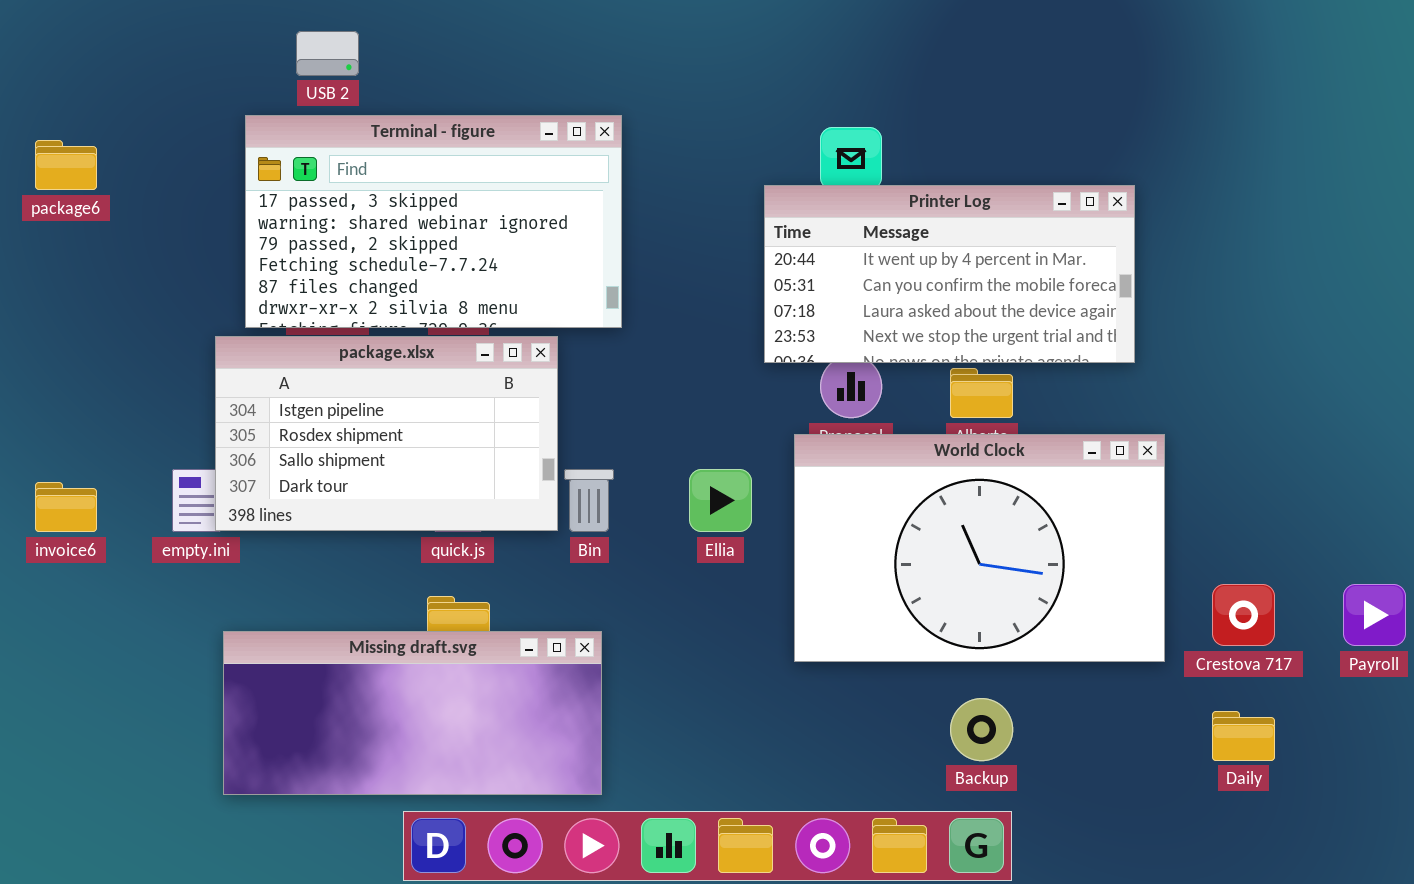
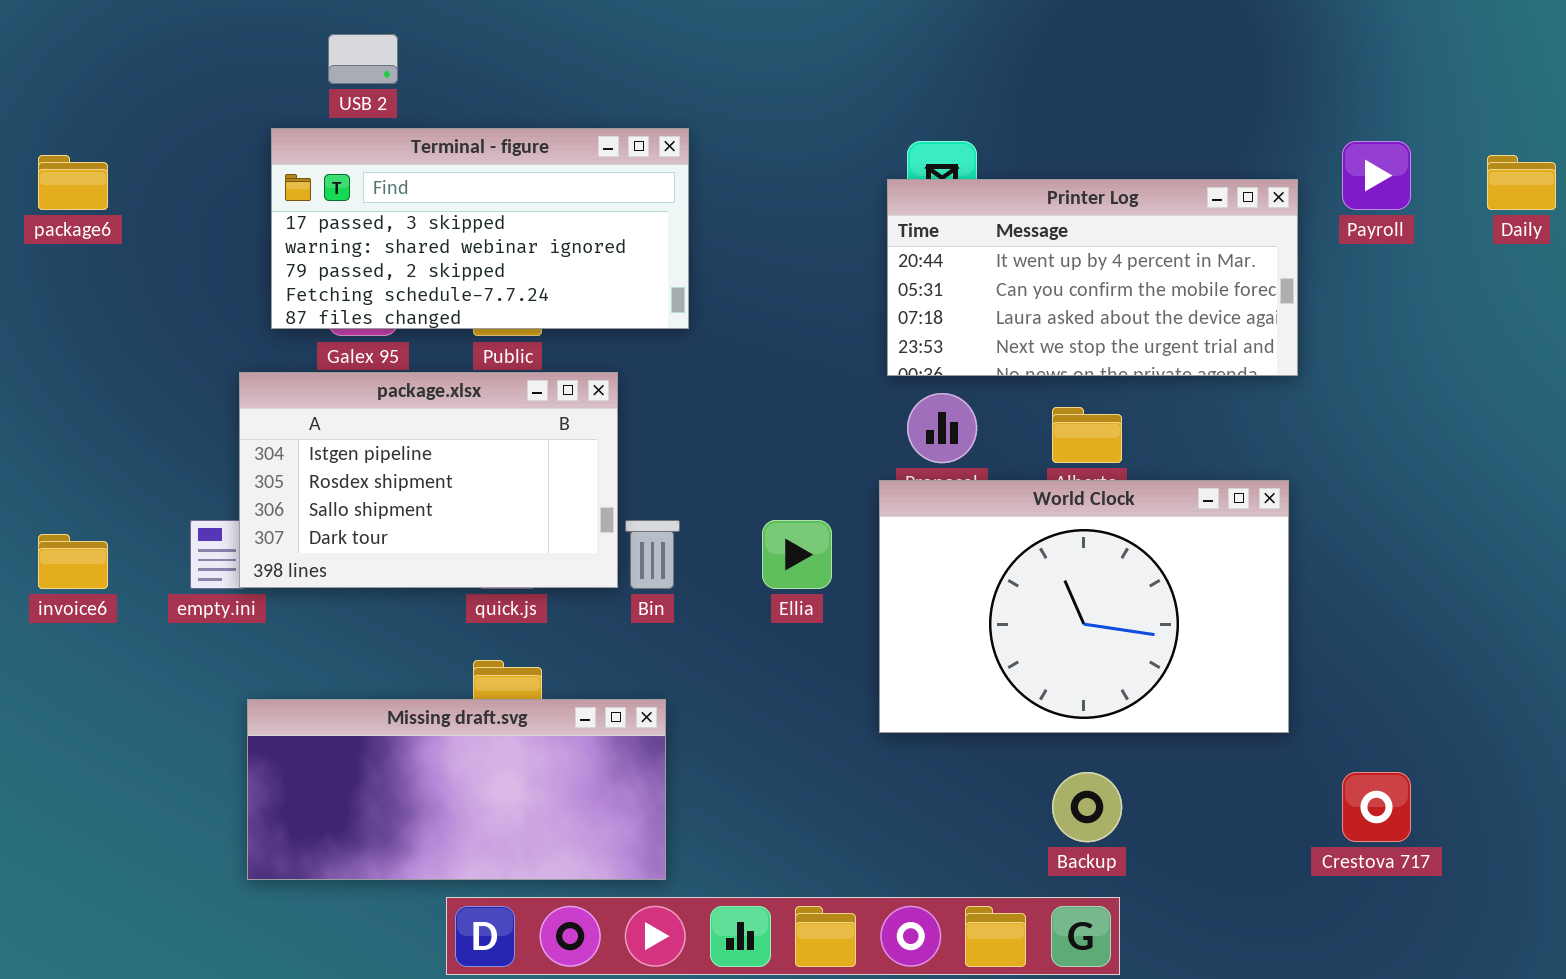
Terminal - figure: [245,115,622,328] -> [271,128,689,329], resized
Printer Log: [764,185,1135,363] -> [887,179,1298,376], moved
Crestova 717: [1212,584,1275,646] -> [1342,772,1411,842], moved
Payroll: [1343,584,1406,646] -> [1342,141,1411,210], moved
Daily: [1212,711,1275,761] -> [1487,155,1556,210], moved

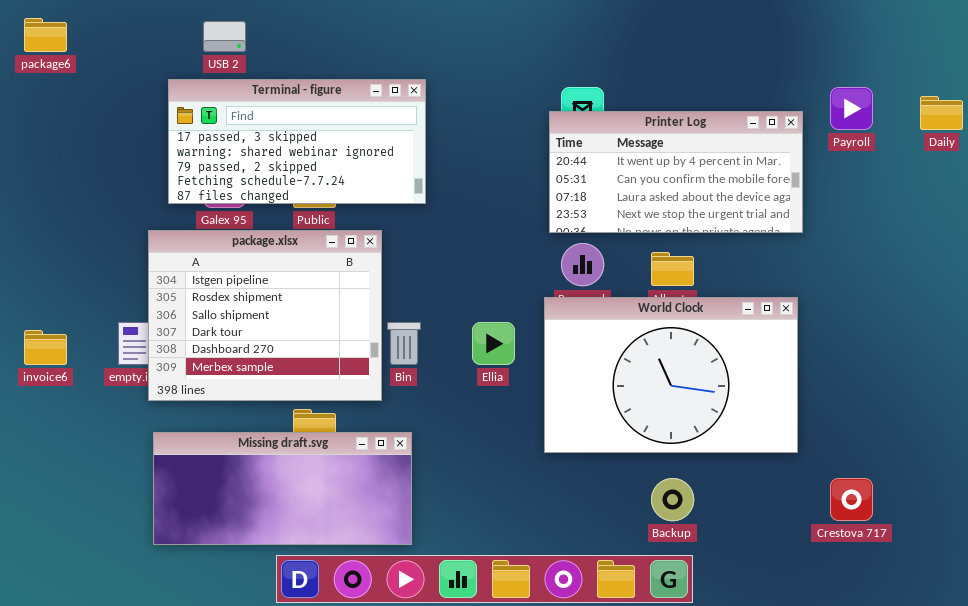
package6: [38,155,108,210] -> [24,18,67,52], moved
package.xlsx: [239,372,618,588] -> [148,230,382,401], resized

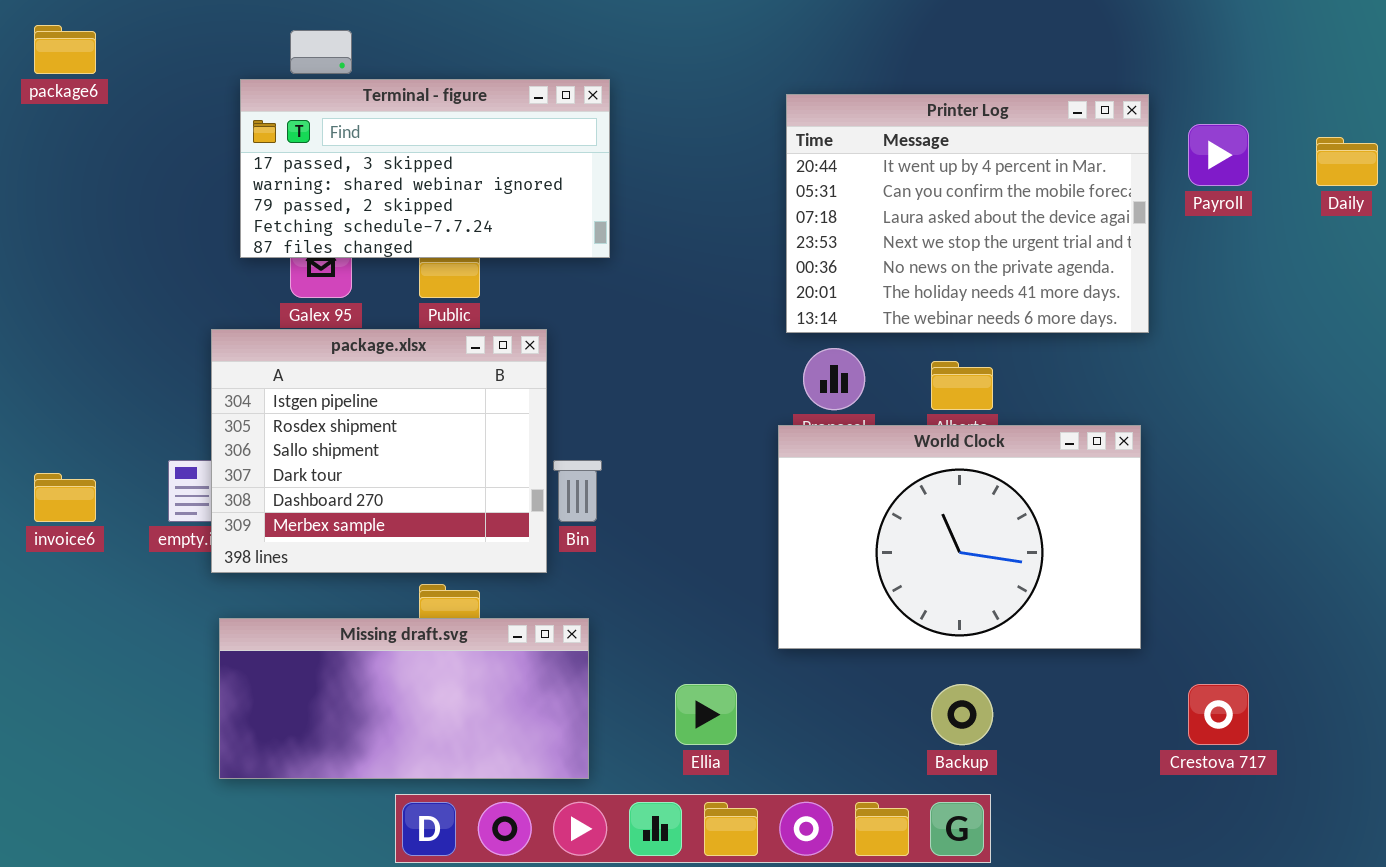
Terminal - figure: [168,79,426,204] -> [240,79,610,258], moved
Printer Log: [549,111,803,233] -> [786,94,1149,333], resized
Ellia: [472,322,515,365] -> [675,684,737,745], moved

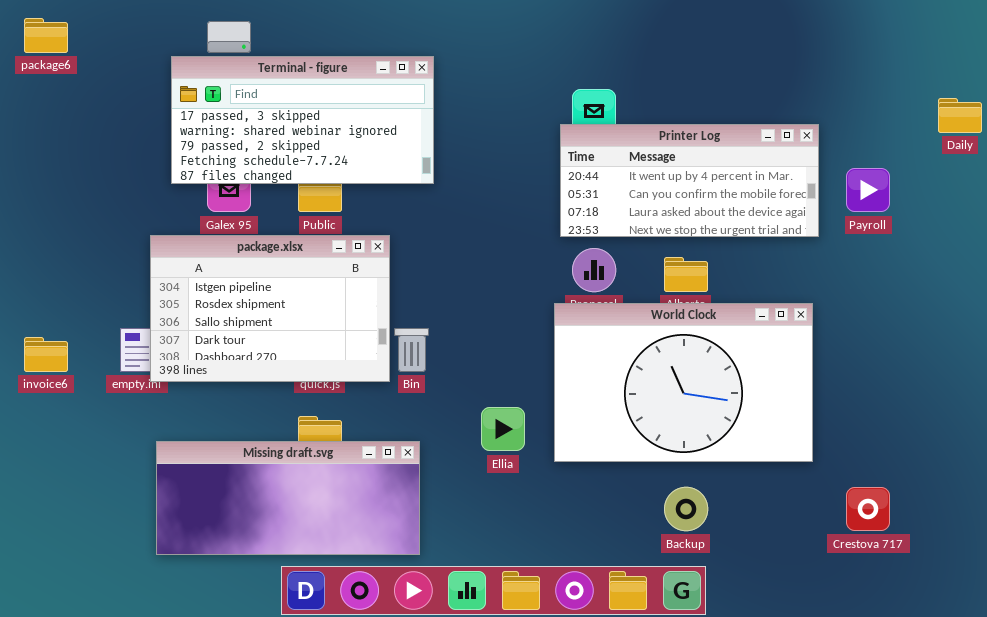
Printer Log: [786,94,1149,333] -> [560,124,819,237], resized
Payroll: [1188,124,1249,186] -> [846,168,890,212], moved
package.xlsx: [211,329,547,573] -> [150,235,390,382], resized
Ellia: [675,684,737,745] -> [481,407,525,451], moved

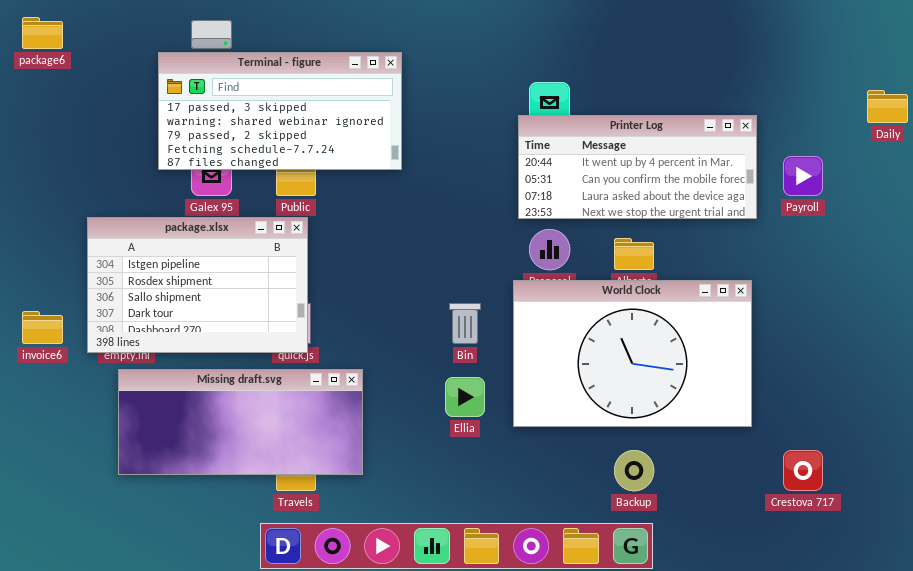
package.xlsx: [150,235,390,382] -> [87,217,308,353], moved
Bin: [394,328,429,372] -> [449,303,481,344], moved
Missing draft.svg: [156,441,420,555] -> [118,369,363,475], moved

